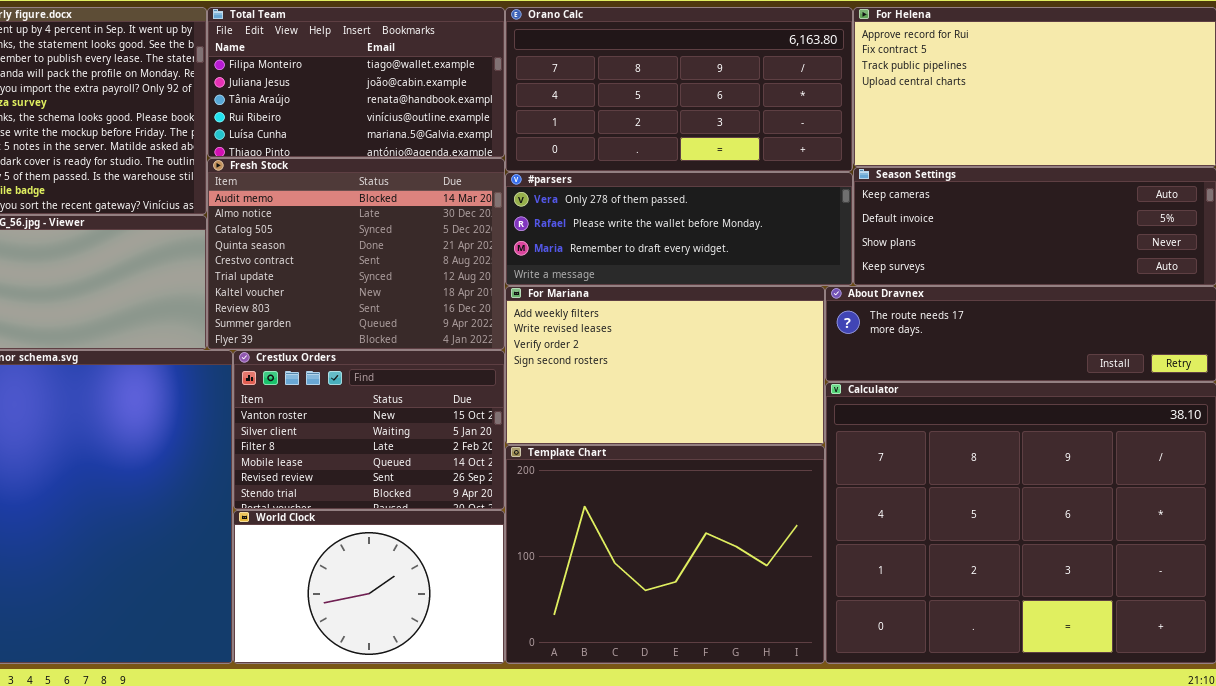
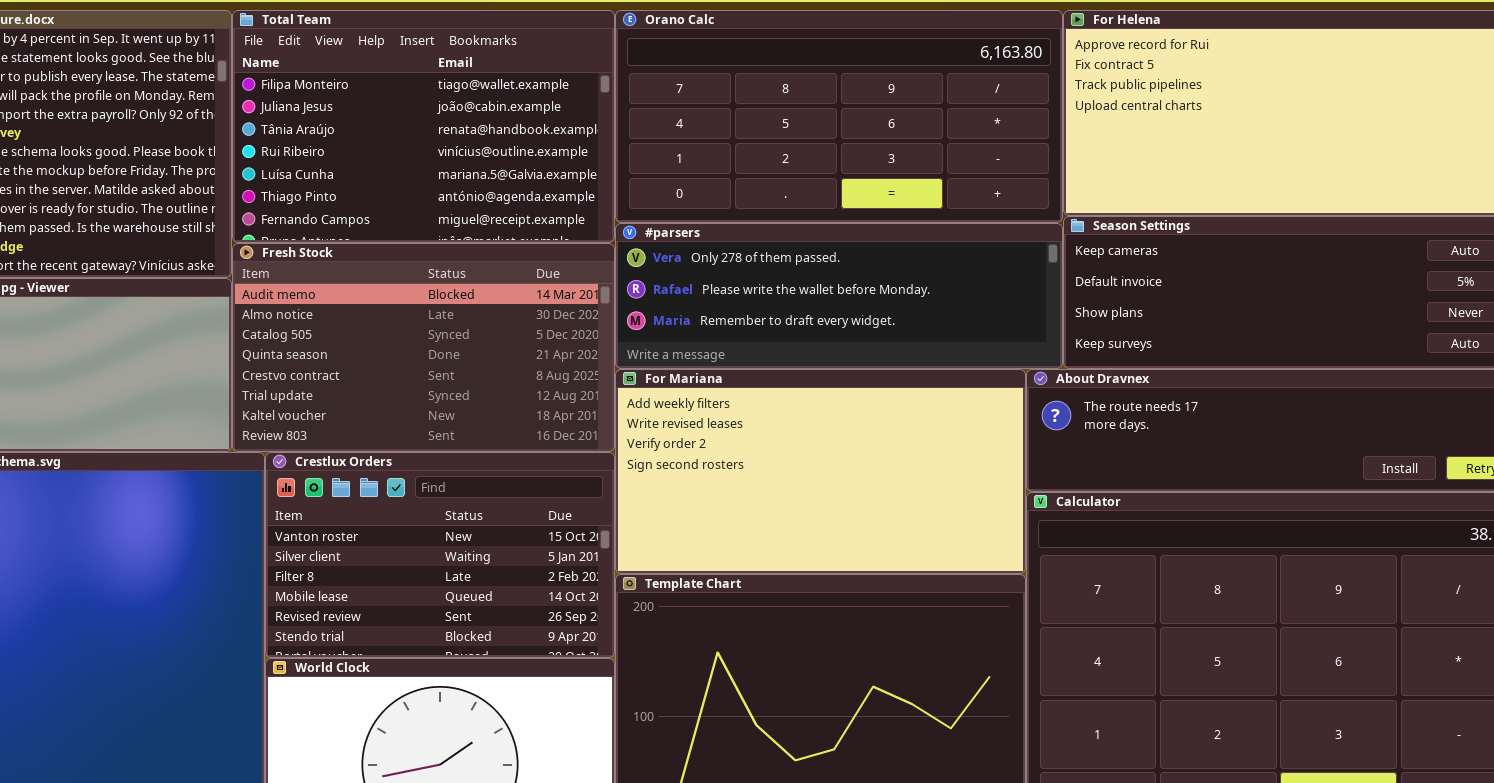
Total Team: [207,7,505,158] -> [232,10,615,243], resized
Fresh Stock: [207,158,505,350] -> [232,243,615,452], resized

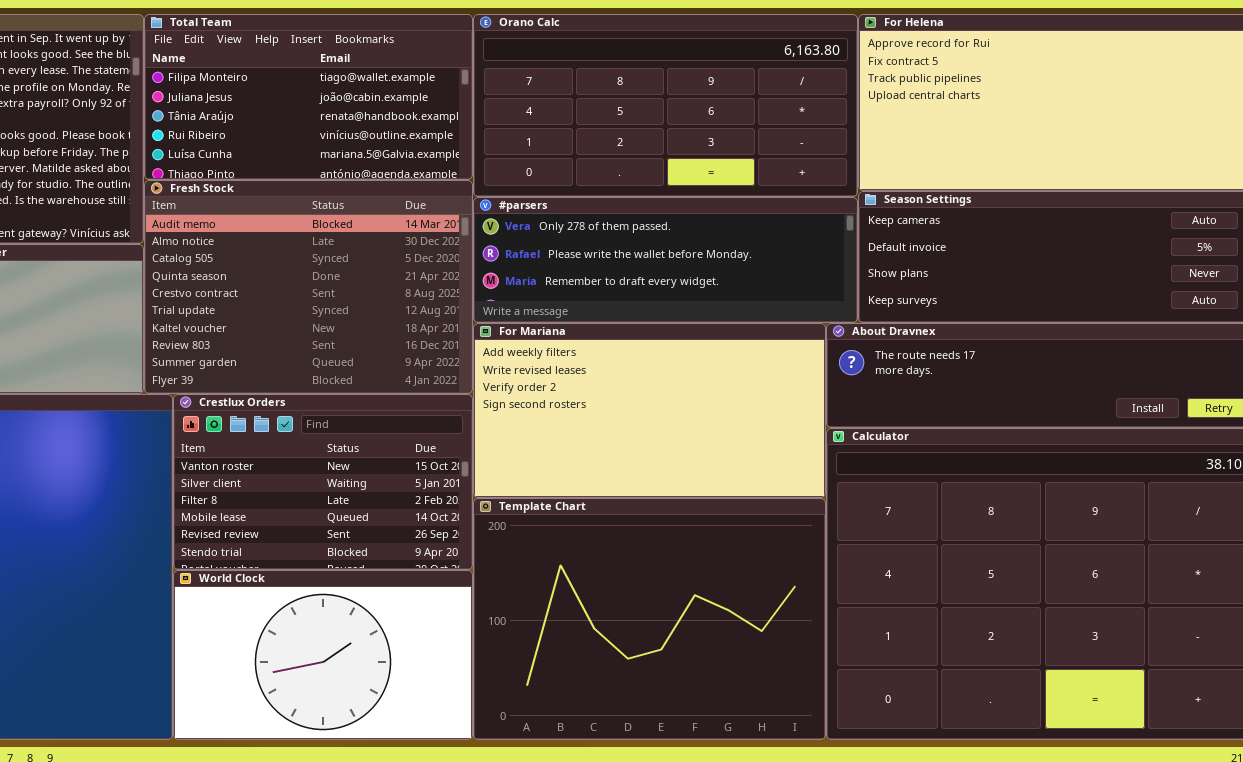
Total Team: [232,10,615,243] -> [144,14,473,180], resized
Fresh Stock: [232,243,615,452] -> [144,180,473,394], resized

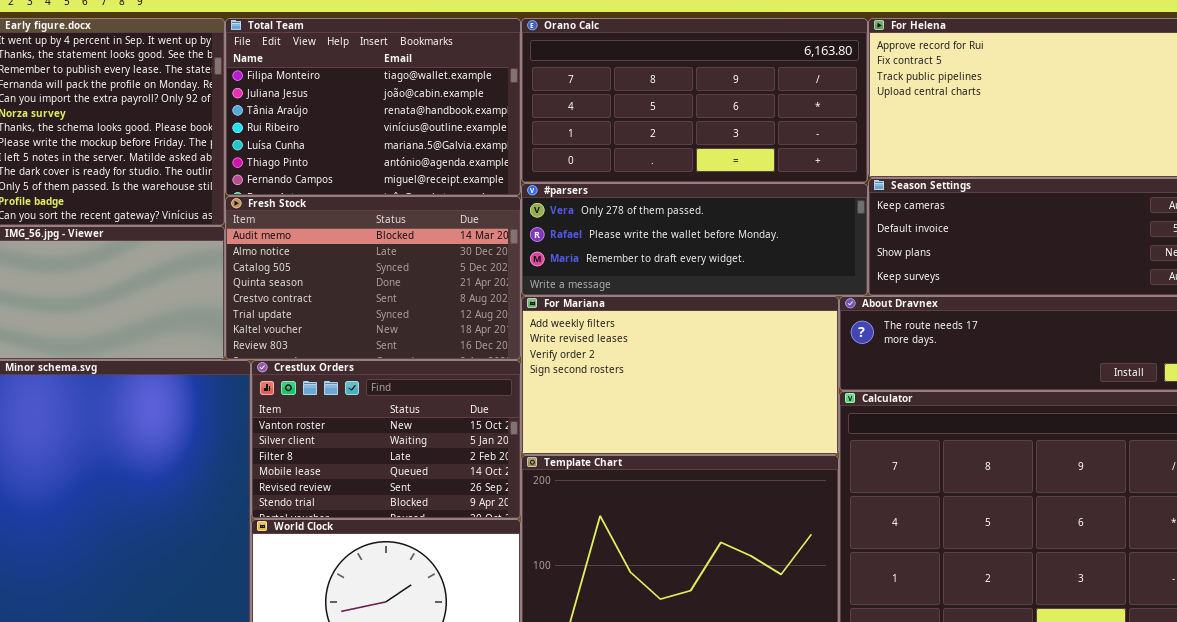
Total Team: [144,14,473,180] -> [225,18,521,196], resized
Fresh Stock: [144,180,473,394] -> [225,196,521,360], resized

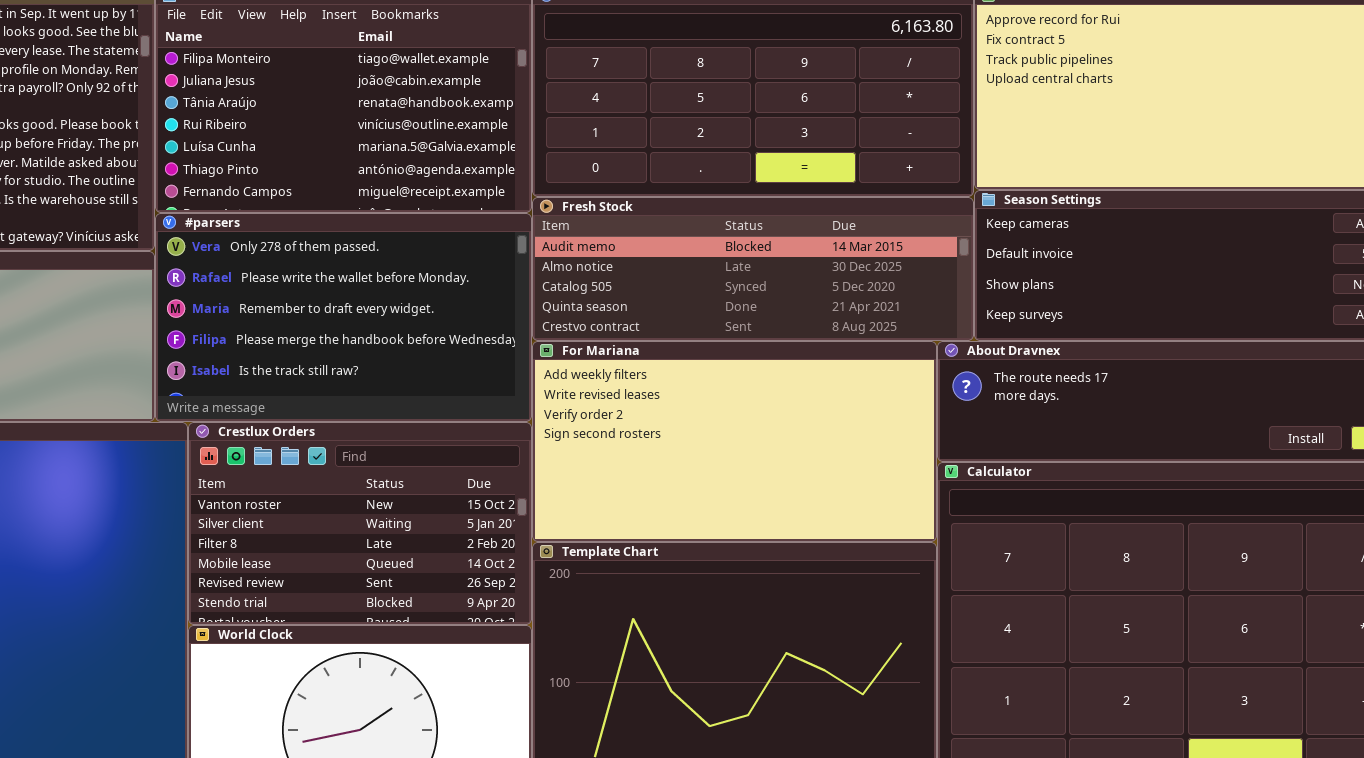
#parsers: [521,183,868,296] -> [155,213,532,422], moved, resized
Fresh Stock: [225,196,521,360] -> [532,197,974,341], moved, resized

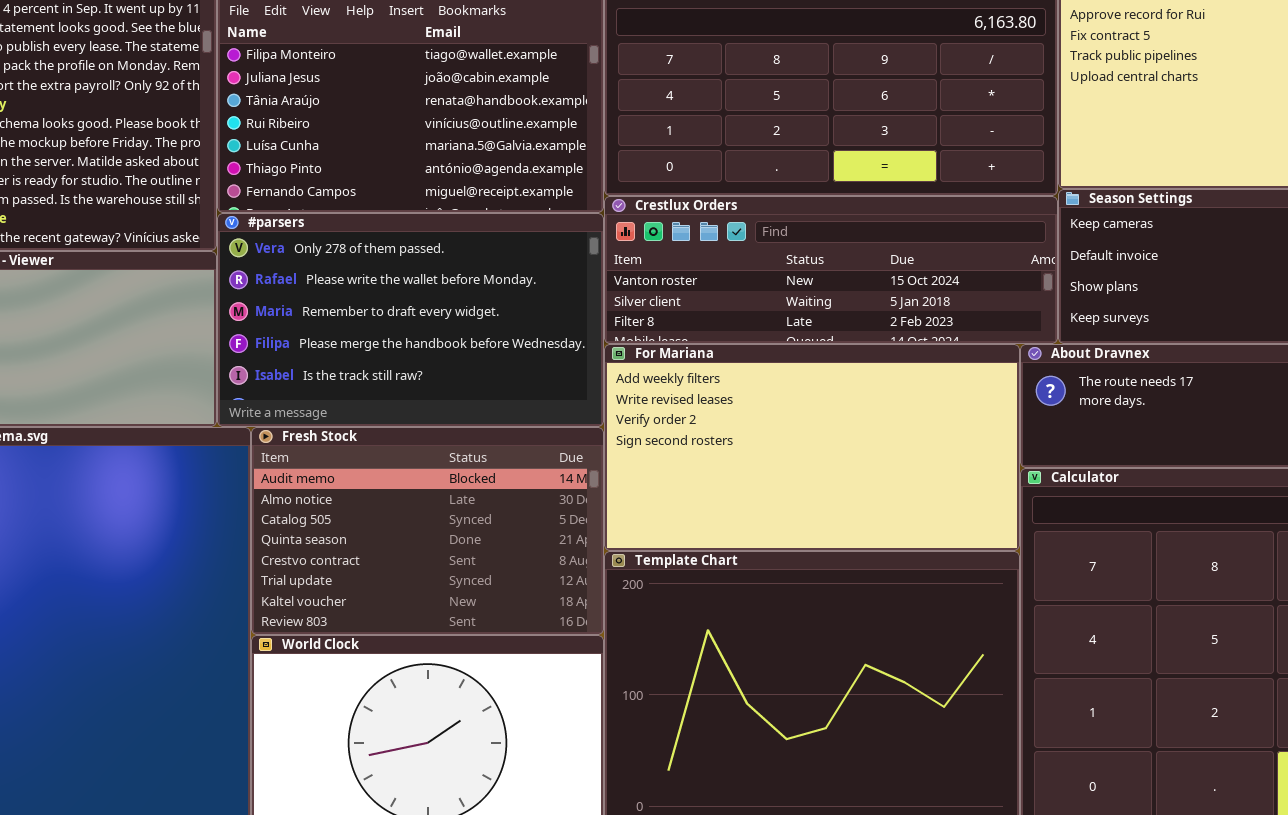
Fresh Stock: [532,197,974,341] -> [251,427,604,635], moved, resized
Crestlux Orders: [188,422,532,625] -> [604,196,1058,344], moved, resized

